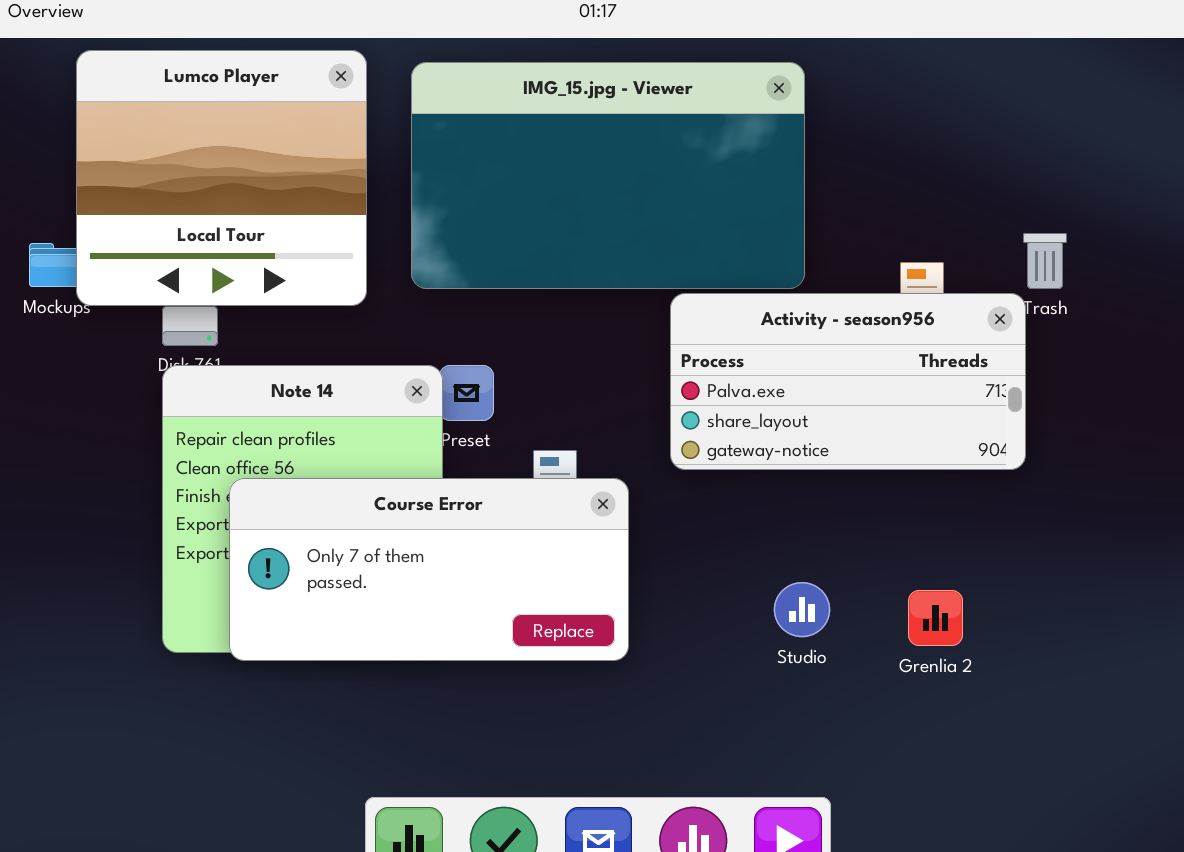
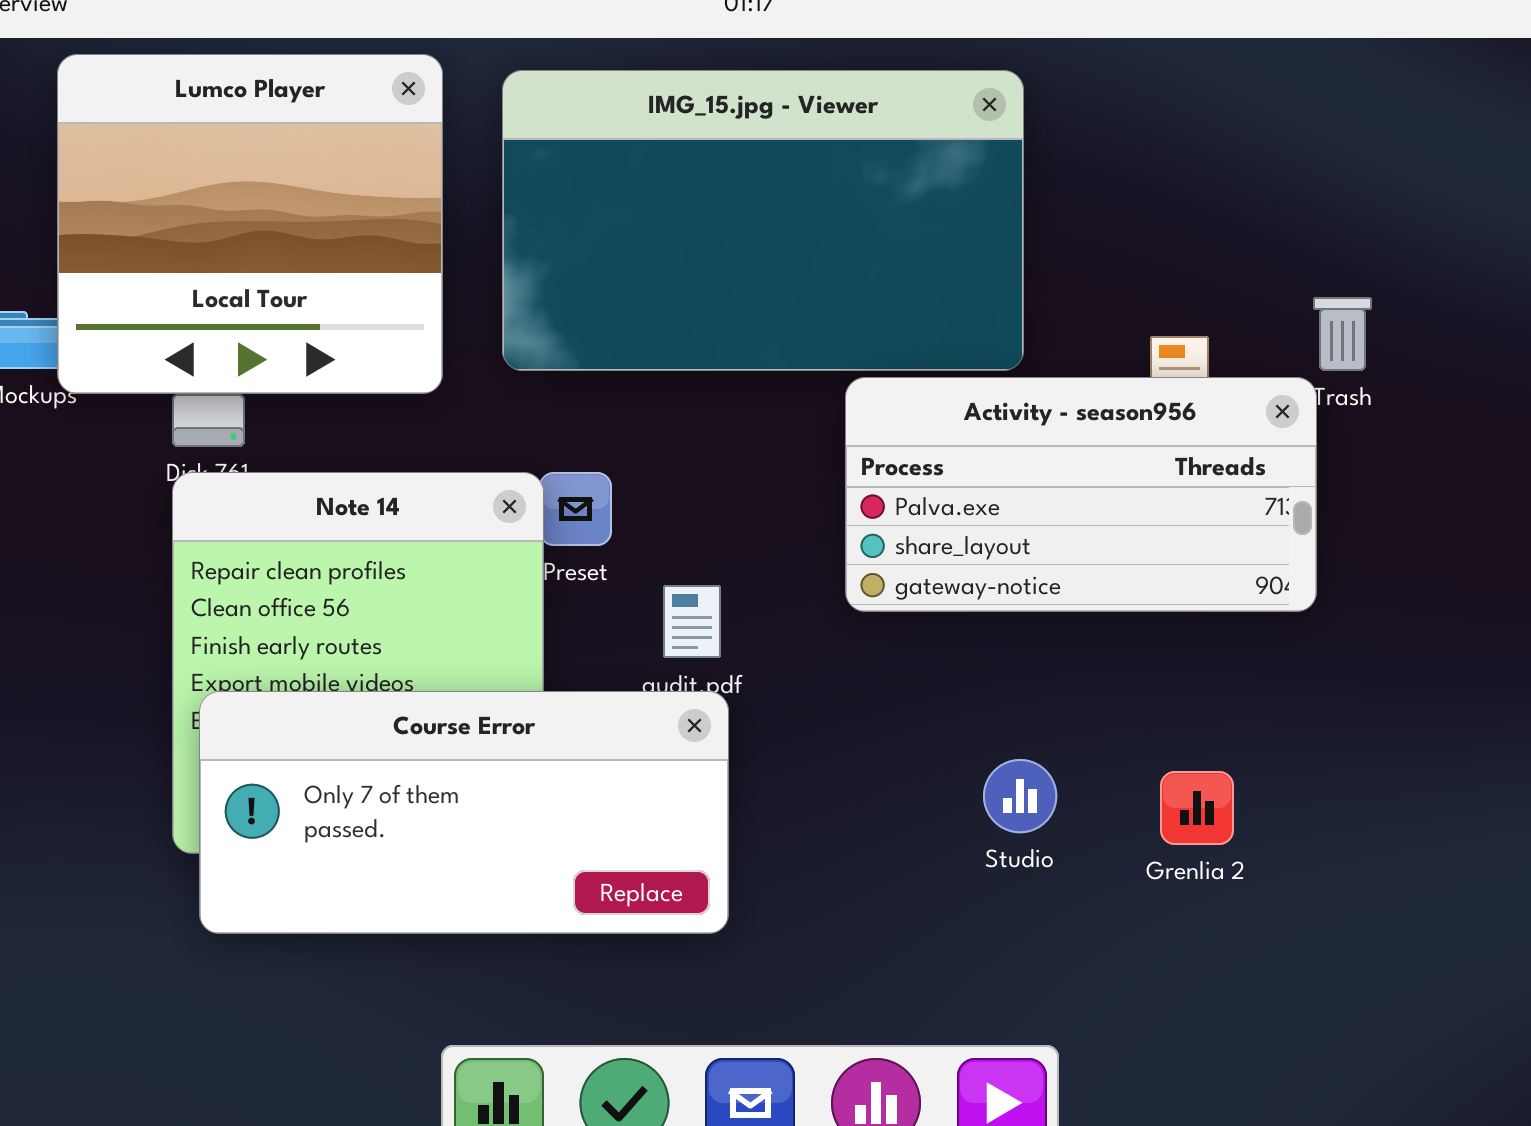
Course Error: [229,478,629,661] -> [199,691,729,934], moved

